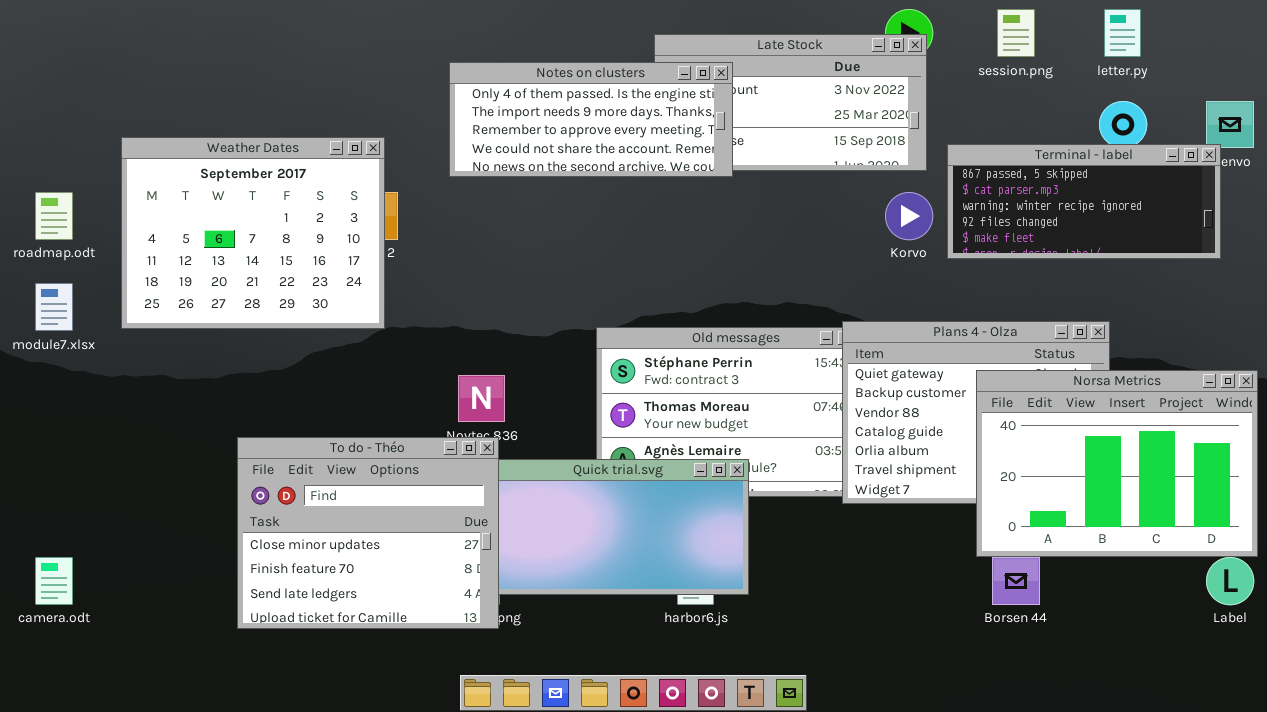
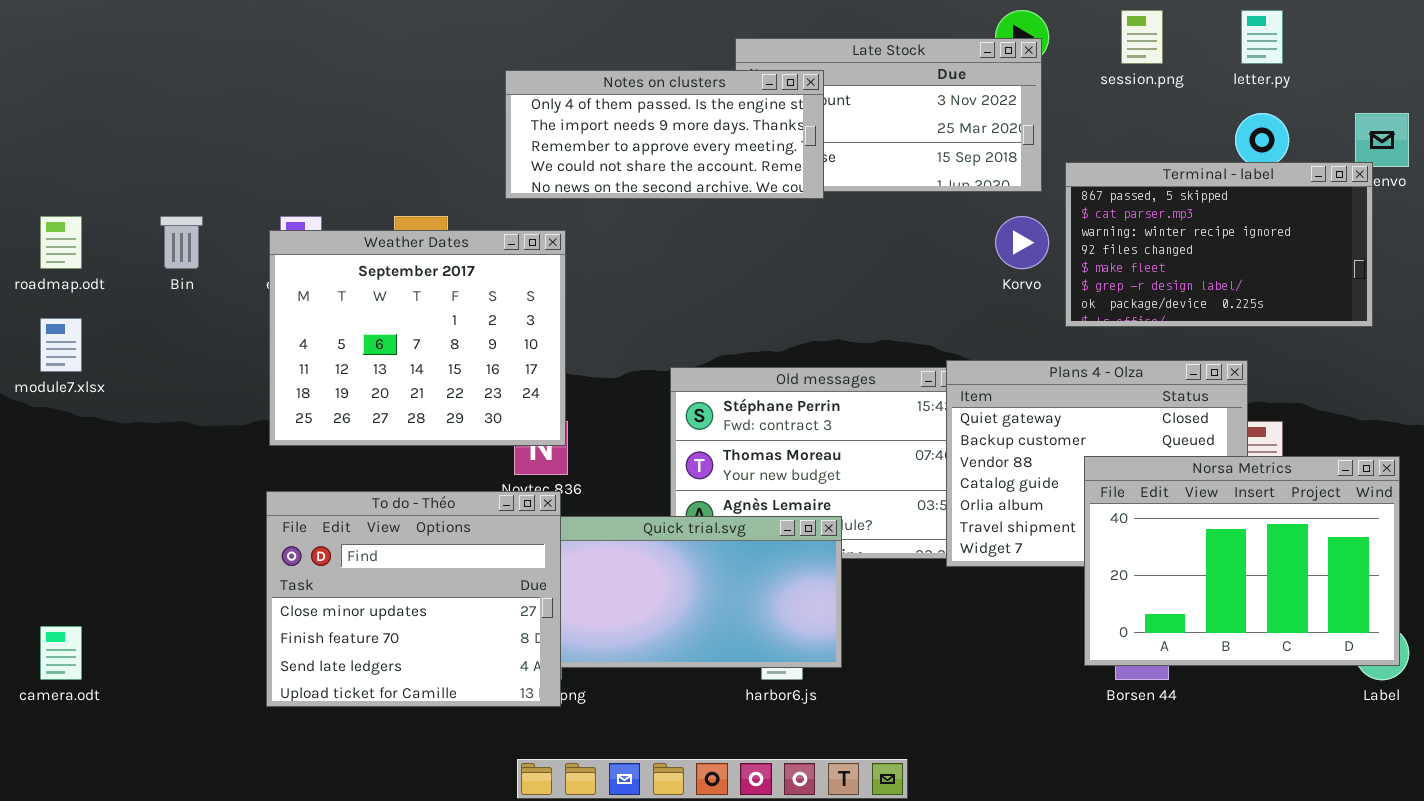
Weather Dates: [121,137,385,329] -> [269,230,566,446], moved
Terminal - label: [947,144,1221,259] -> [1065,162,1373,327], resized
Norsa Metrics: [976,370,1258,557] -> [1084,456,1400,666], moved

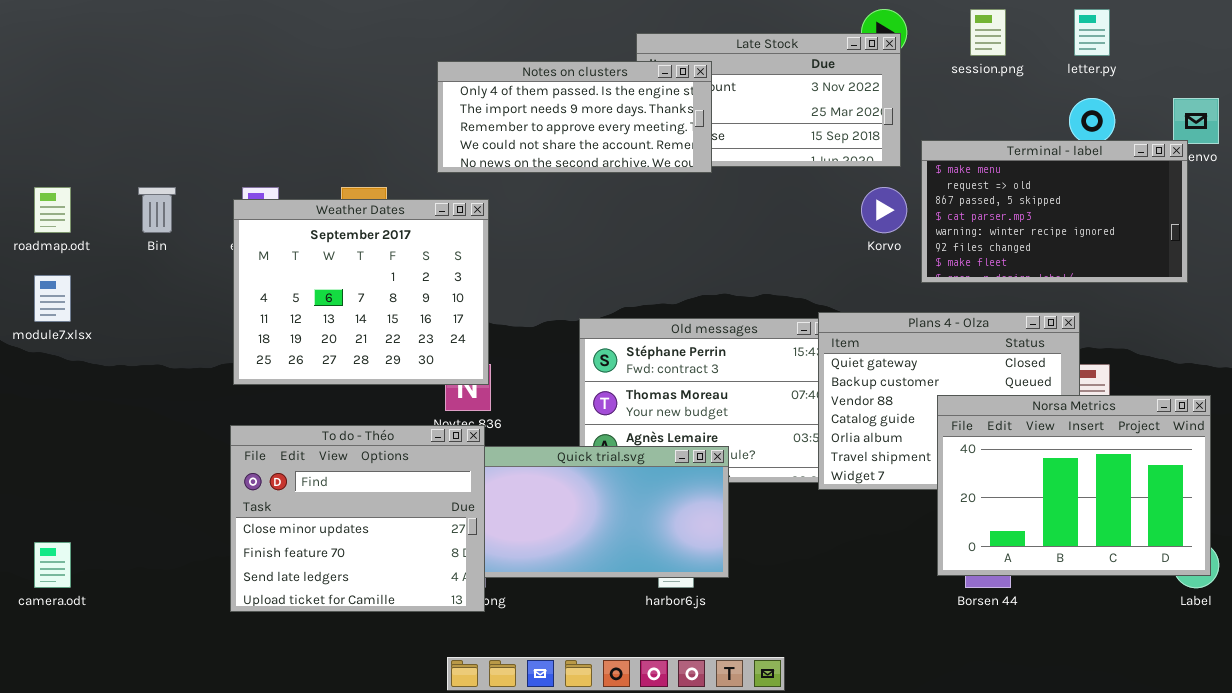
Terminal - label: [1065,162,1373,327] -> [921,140,1188,283], scrolled up 2 rows

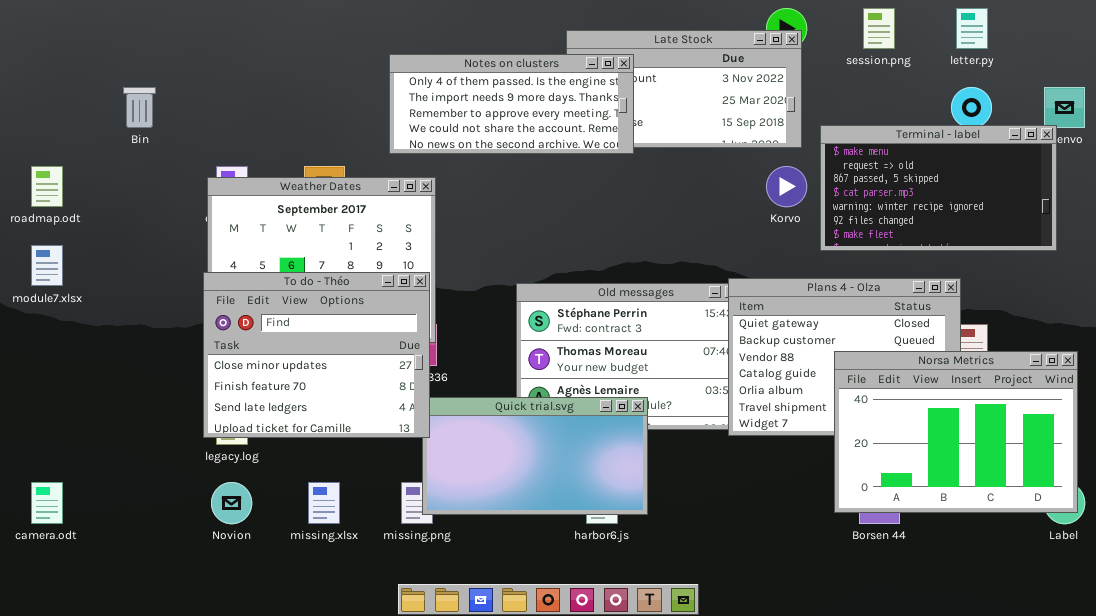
Bin: [138,187,176,233] -> [123,87,156,128], moved
To do - Théo: [230,425,485,612] -> [203,272,430,438], moved

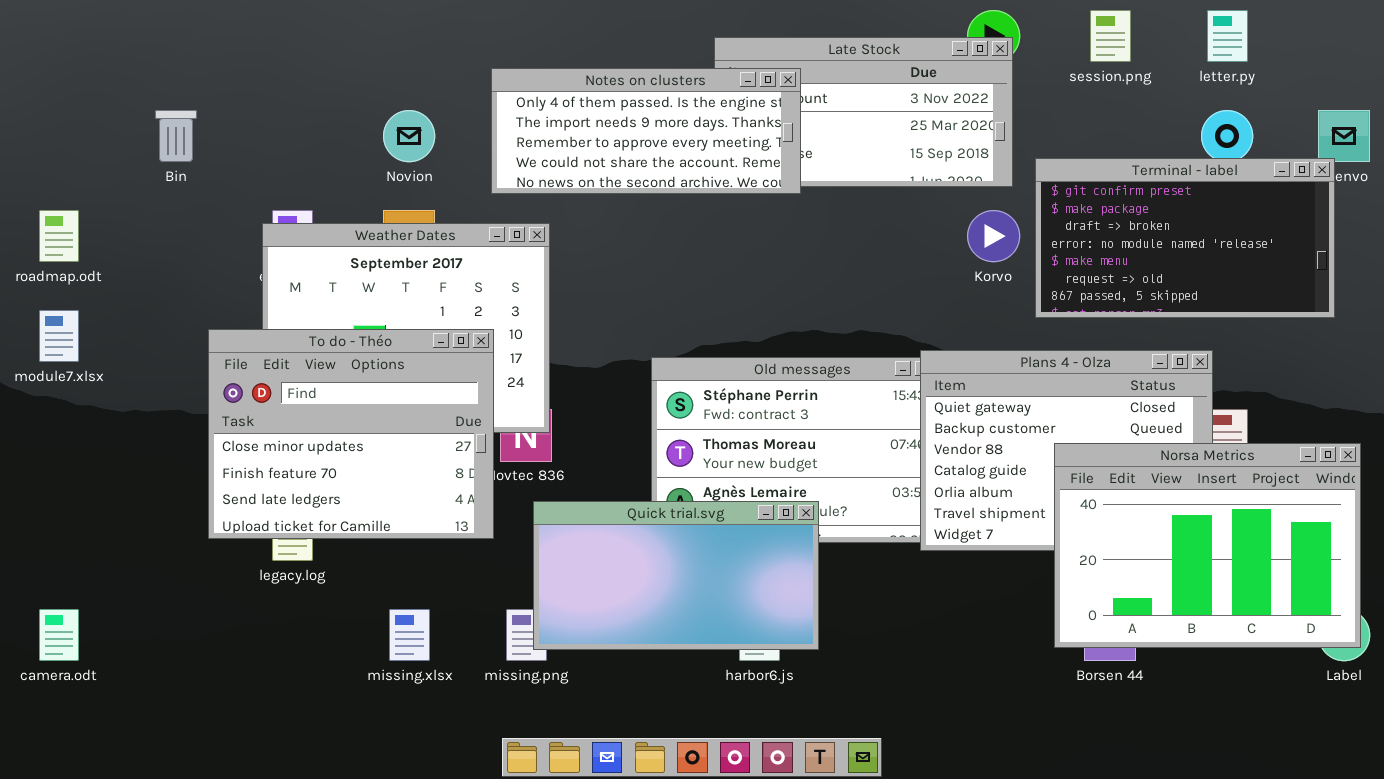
Terminal - label: [820,125,1057,251] -> [1035,158,1335,318], scrolled up 4 rows
To do - Théo: [203,272,430,438] -> [208,329,494,539], moved
Novion: [211,482,252,524] -> [383,110,435,162], moved

